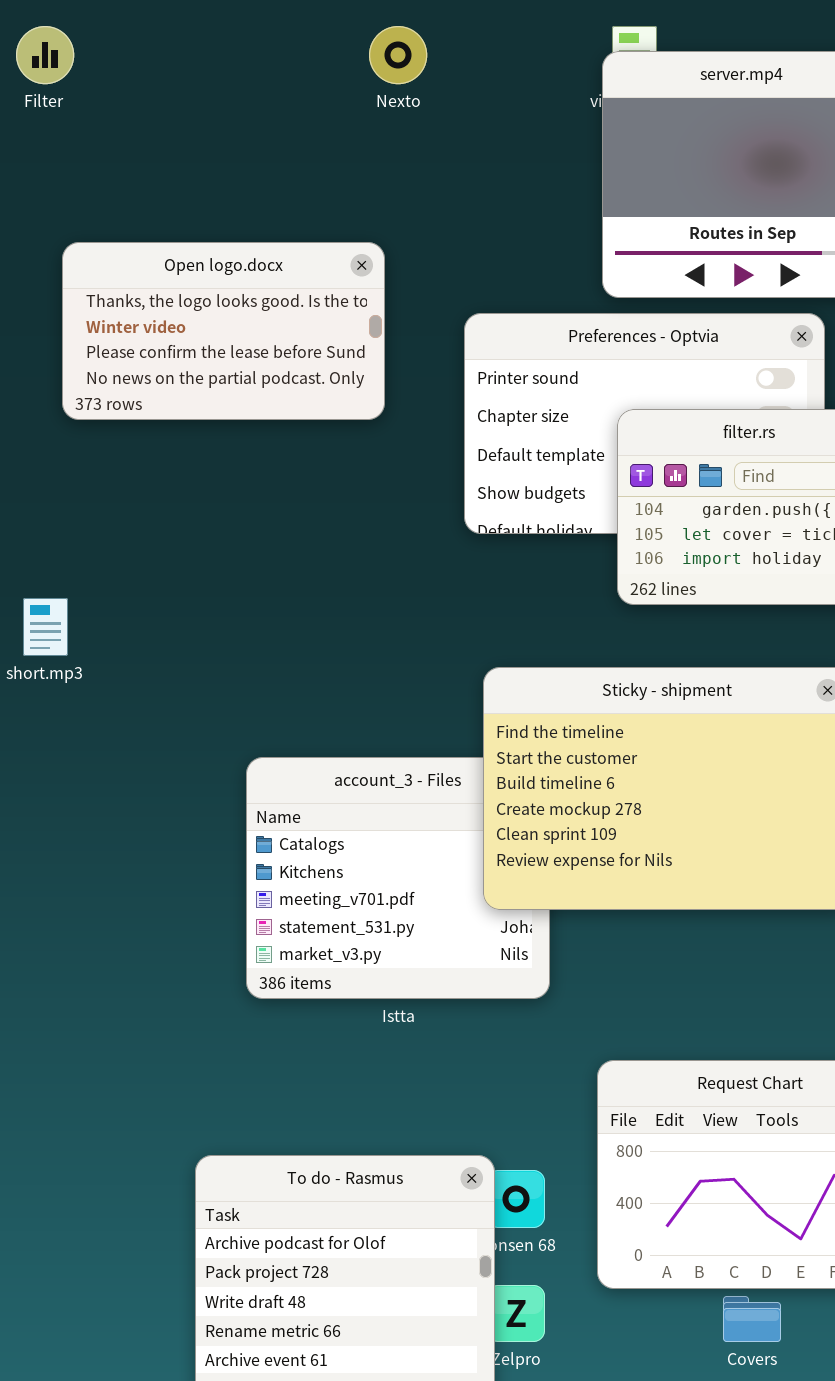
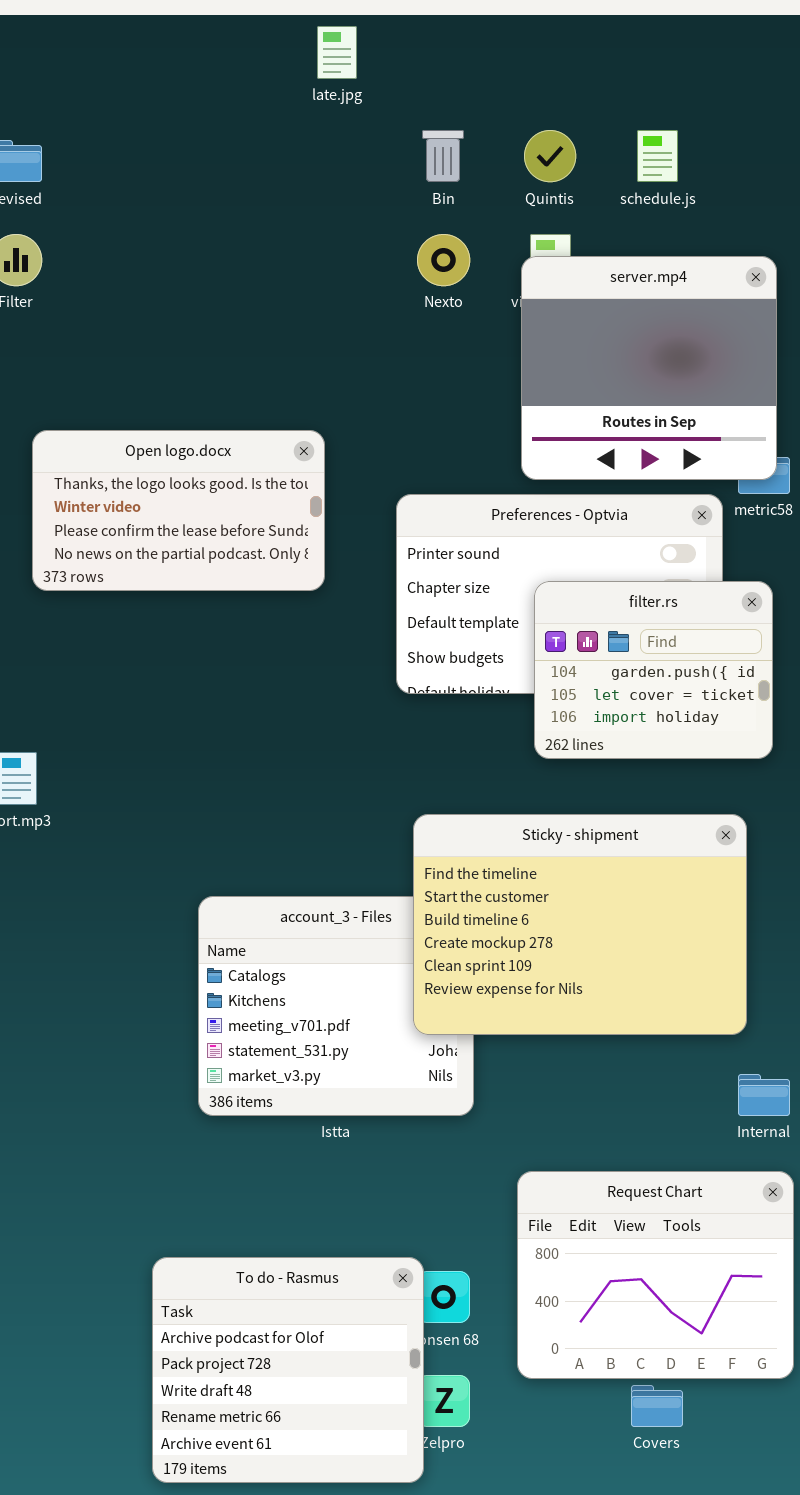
Nexto: [369,26,427,84] -> [417,234,470,286], moved

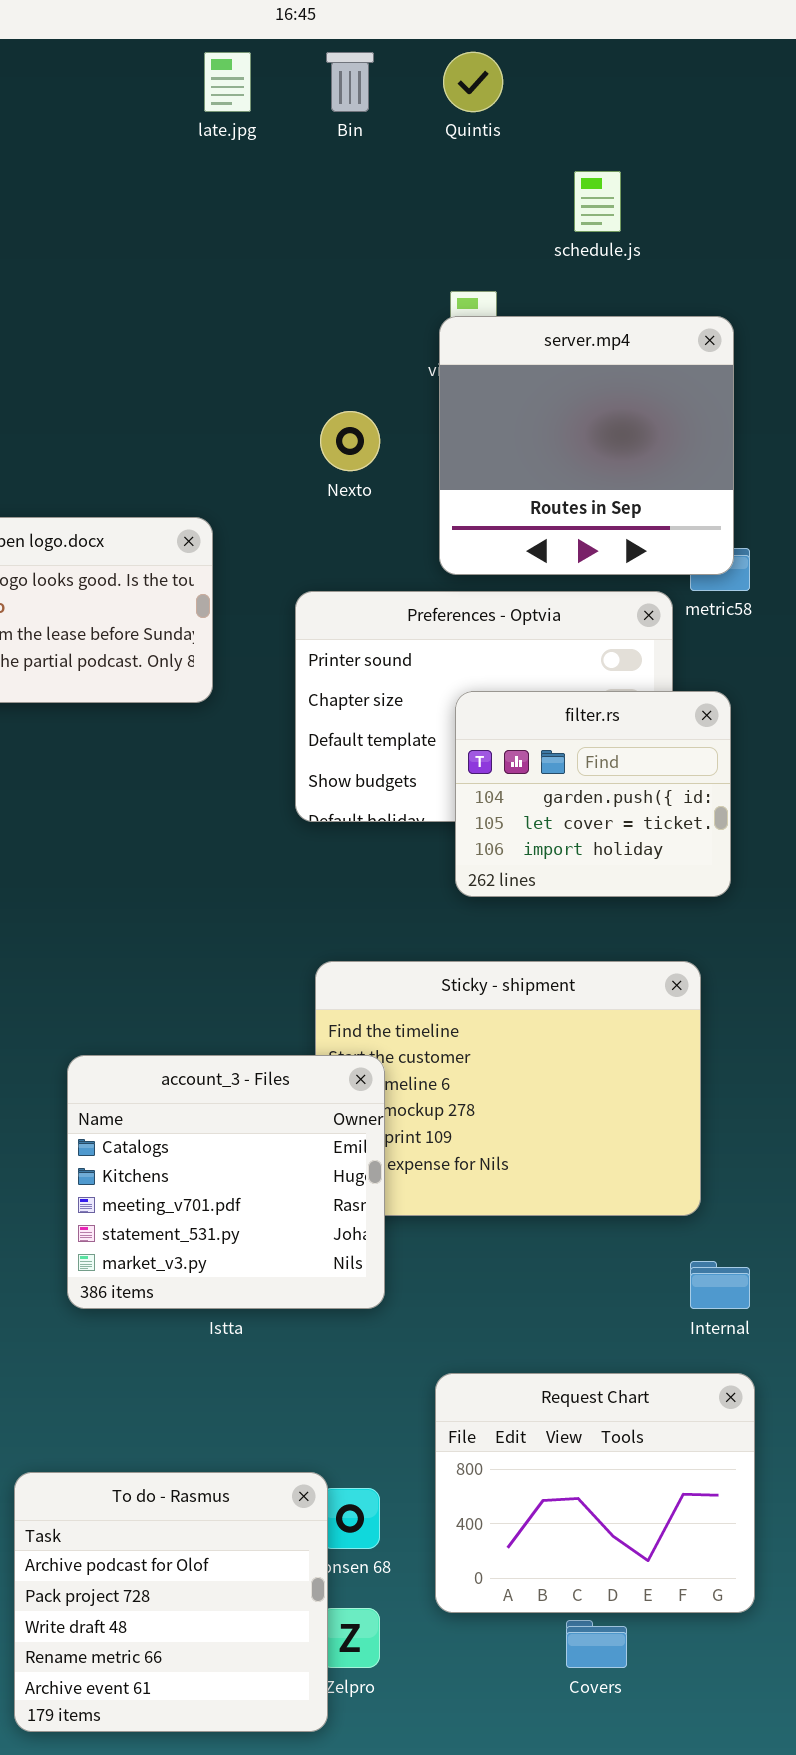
Bin: [422,130,464,182] -> [326,52,374,112], moved
Quintis: [524,130,576,182] -> [443,52,503,112], moved
Nexto: [417,234,470,286] -> [320,411,380,471], moved
account_3 - Files: [198,896,474,1116] -> [67,1055,385,1309], raised

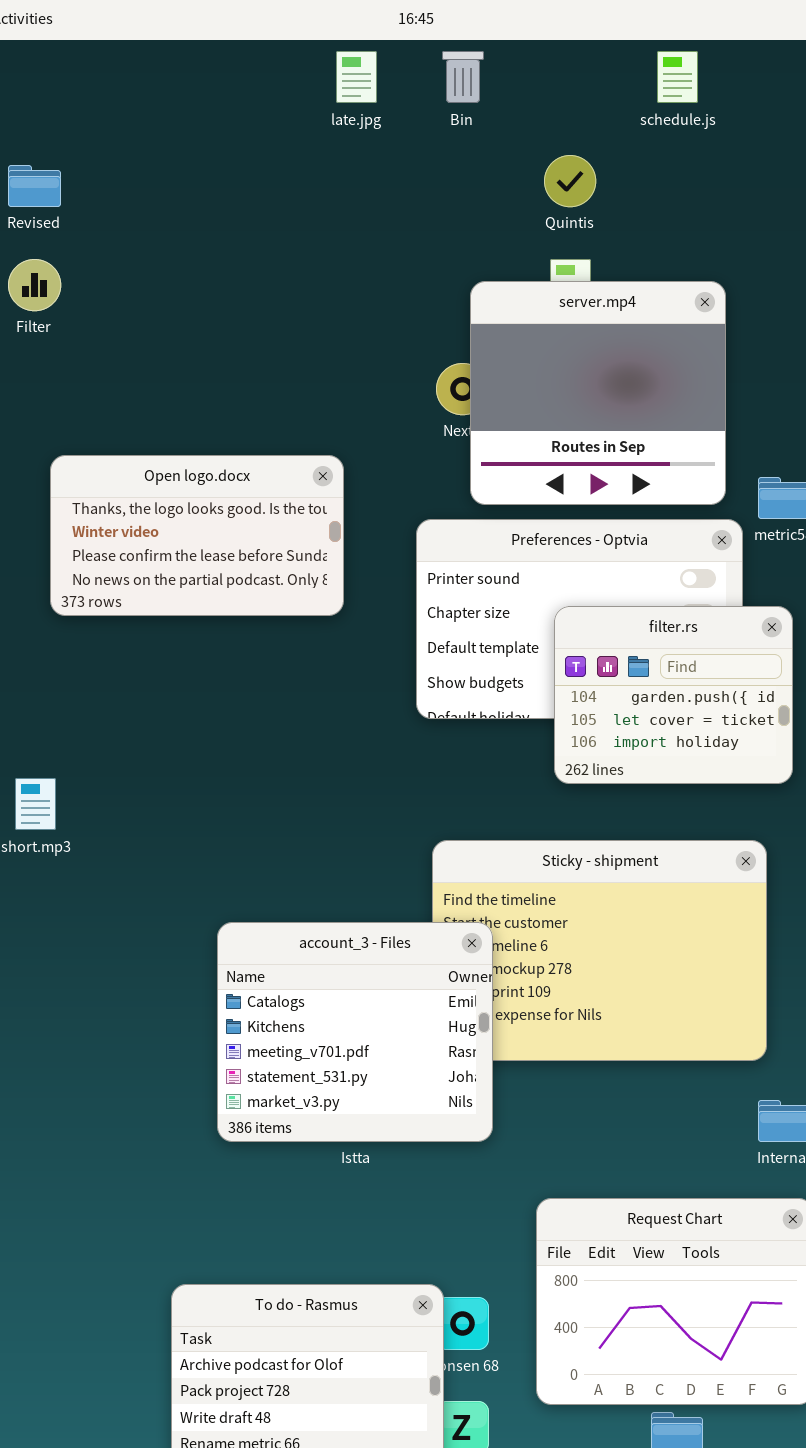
Quintis: [443,52,503,112] -> [544,155,596,207], moved
schedule.js: [574,171,621,232] -> [657,51,698,103], moved
server.mp4: [439,316,734,575] -> [470,281,726,505], moved

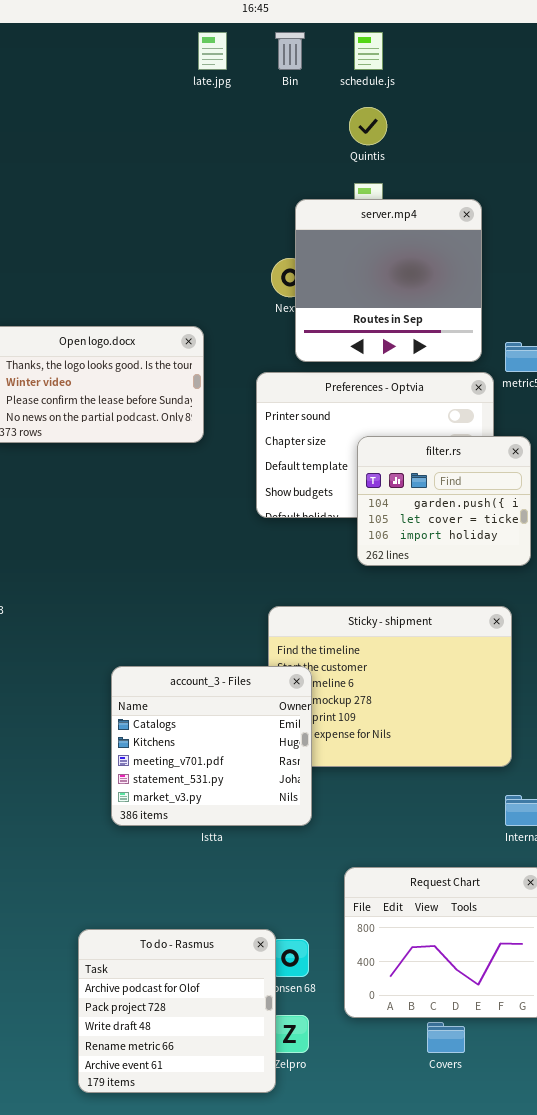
schedule.js: [657,51,698,103] -> [354,32,383,70], moved

